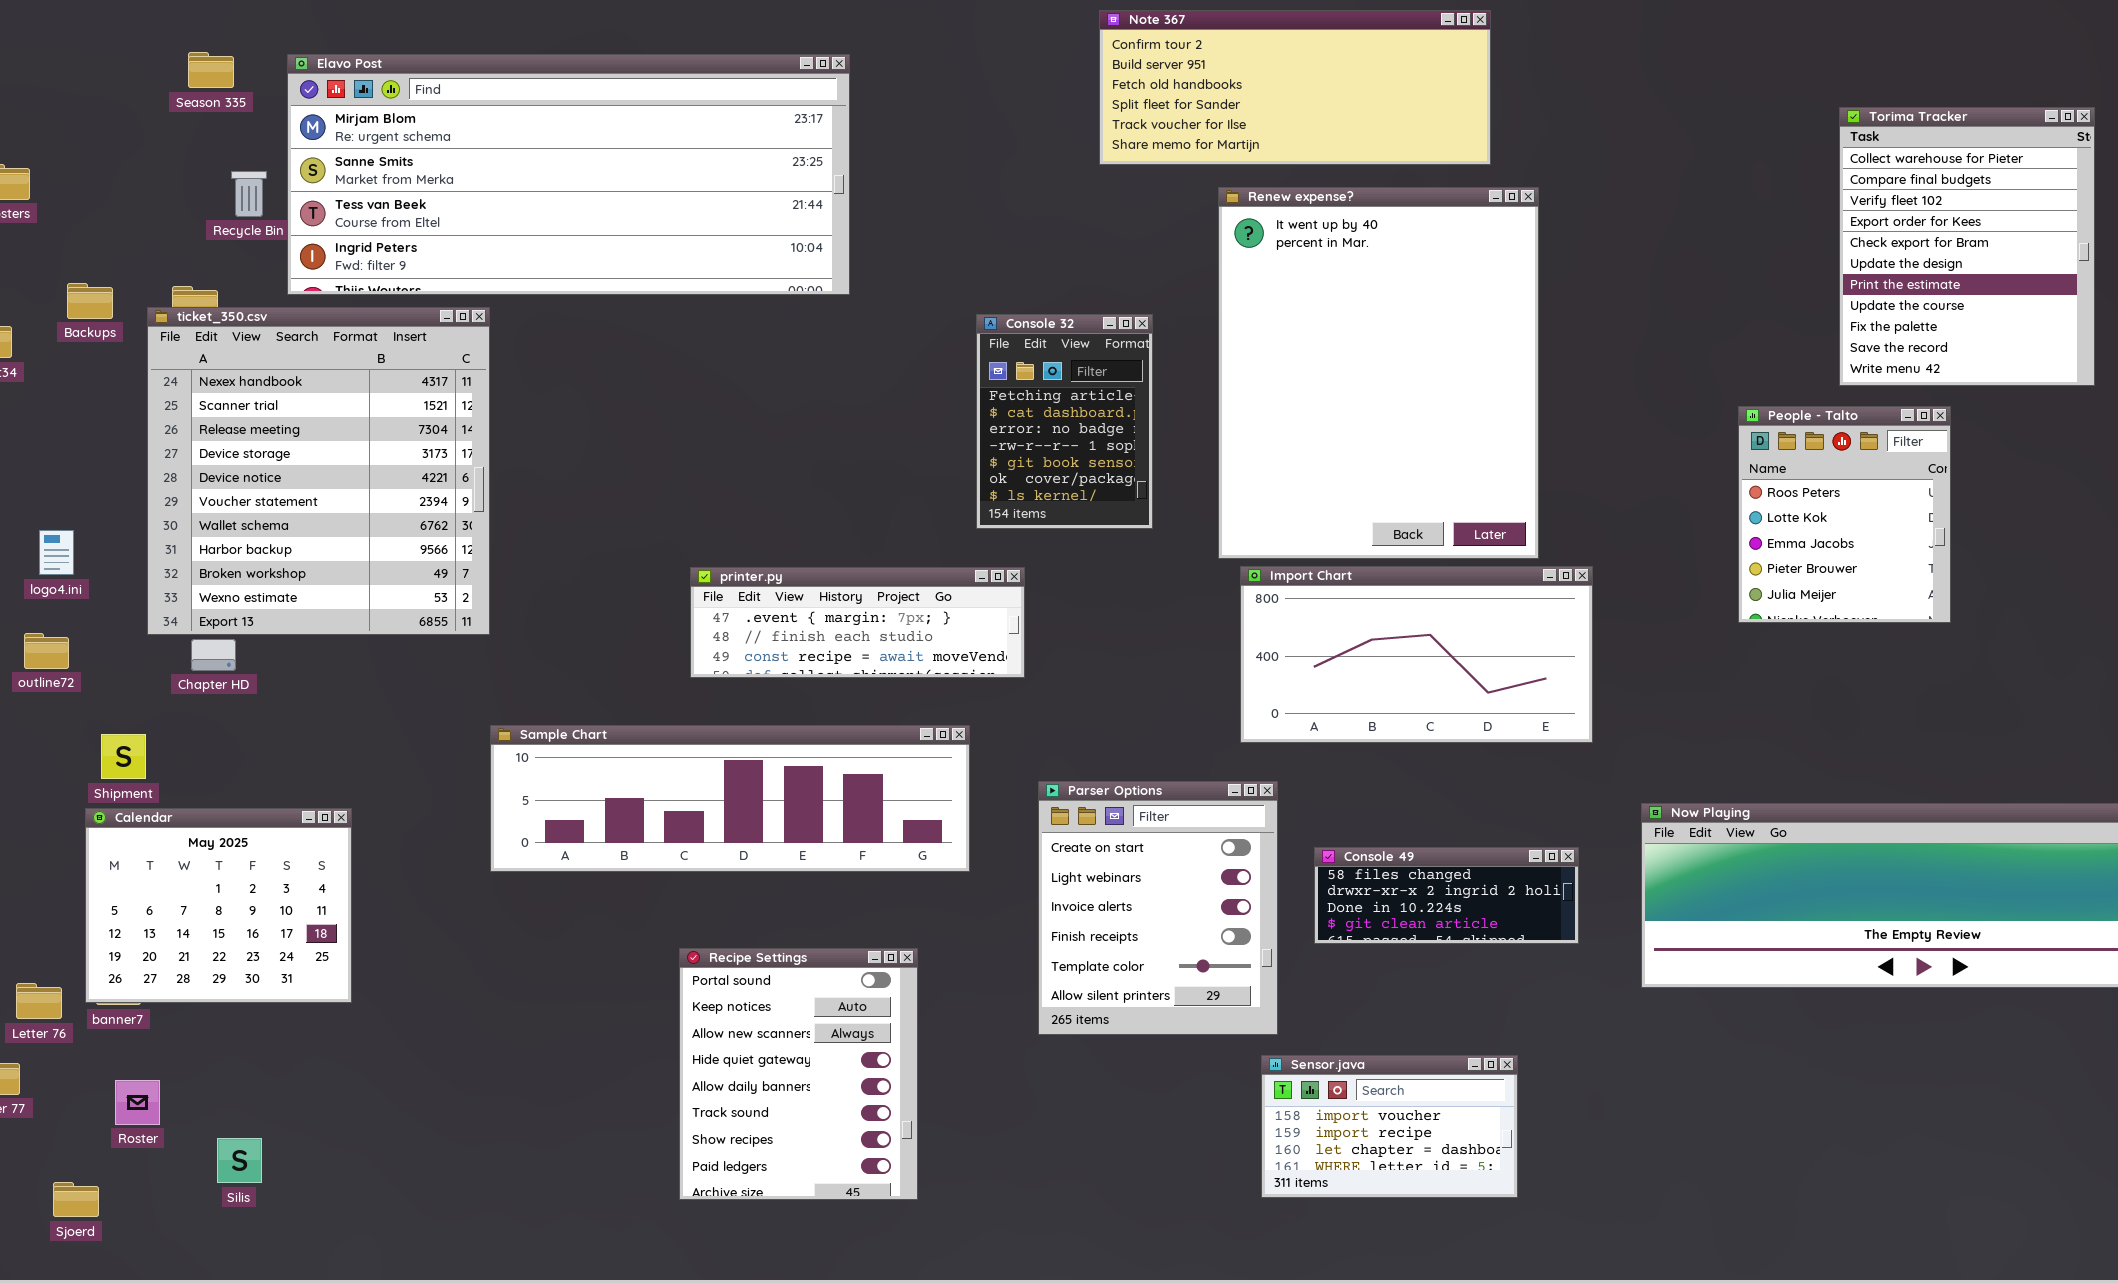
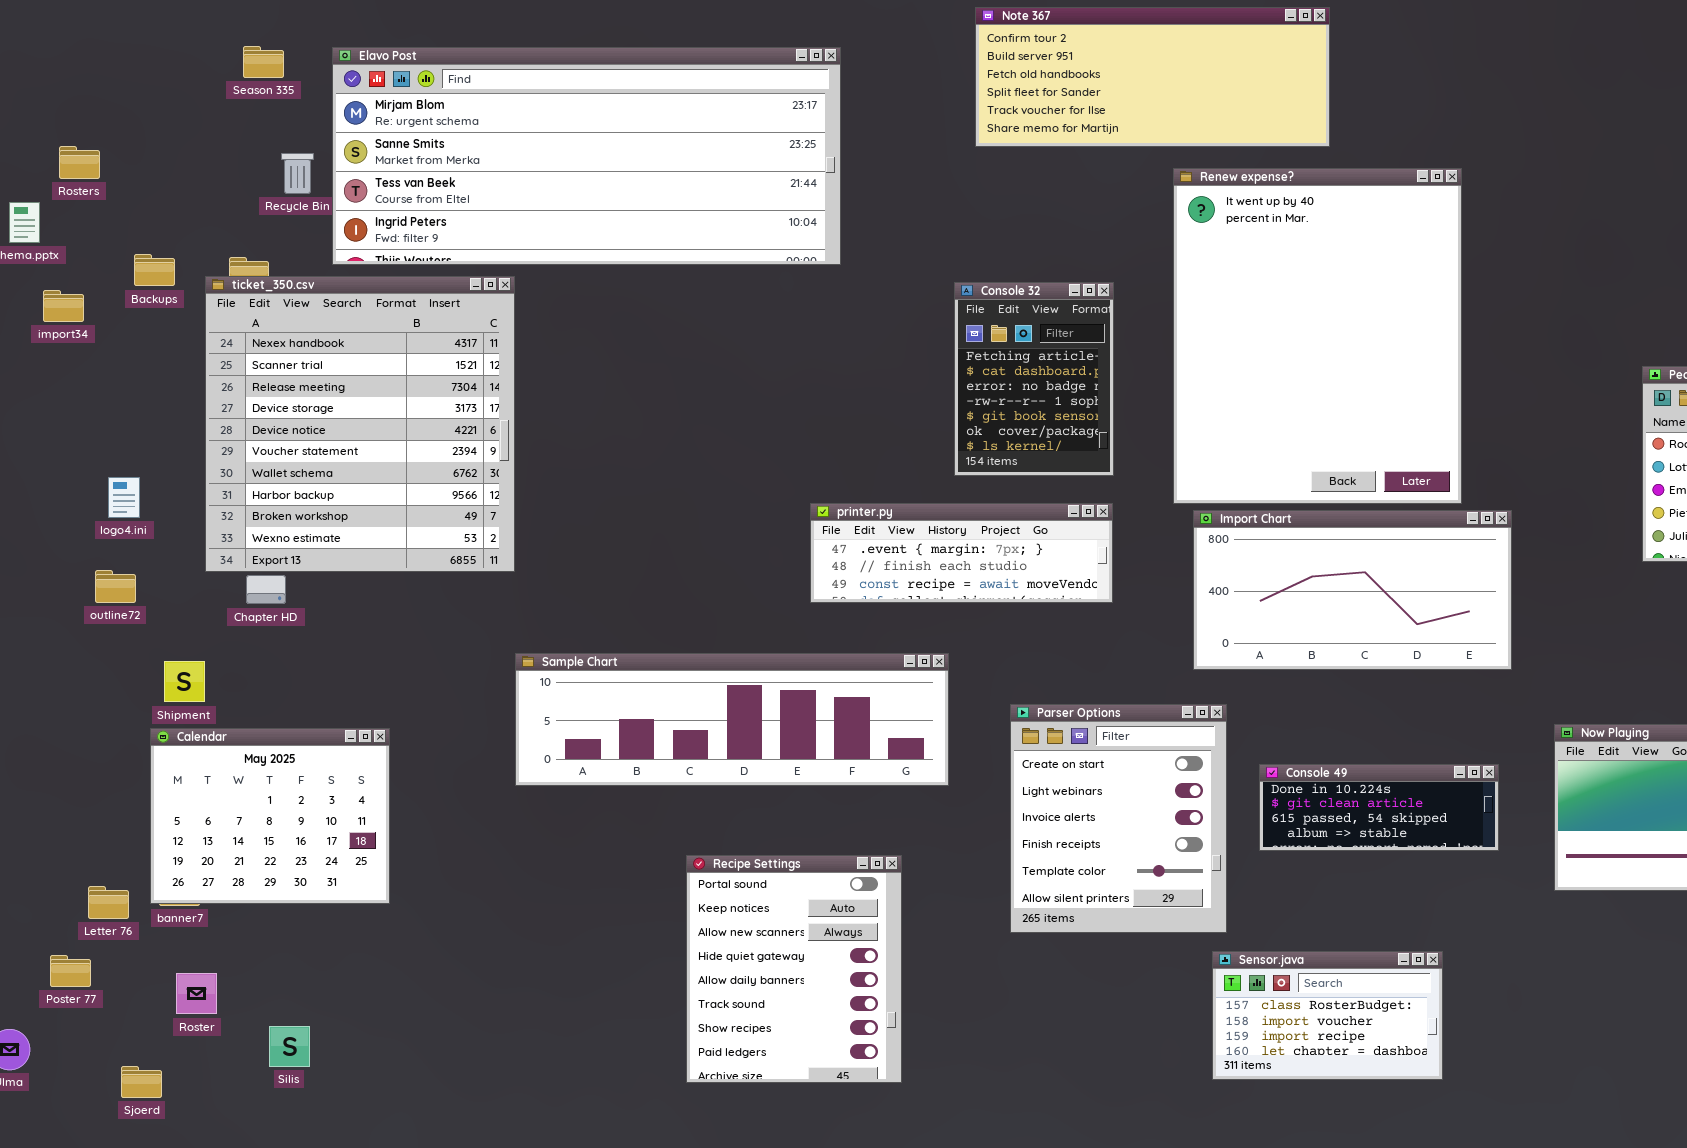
Note 367: [1099,10,1491,165] -> [975,7,1330,147], moved
printer.py: [690,567,1025,678] -> [810,503,1113,603], moved
Console 49: [1314,847,1579,944] -> [1259,764,1499,851], scrolled down 2 rows
Sensor.java: [1261,1055,1518,1198] -> [1212,951,1443,1080], scrolled up 1 row

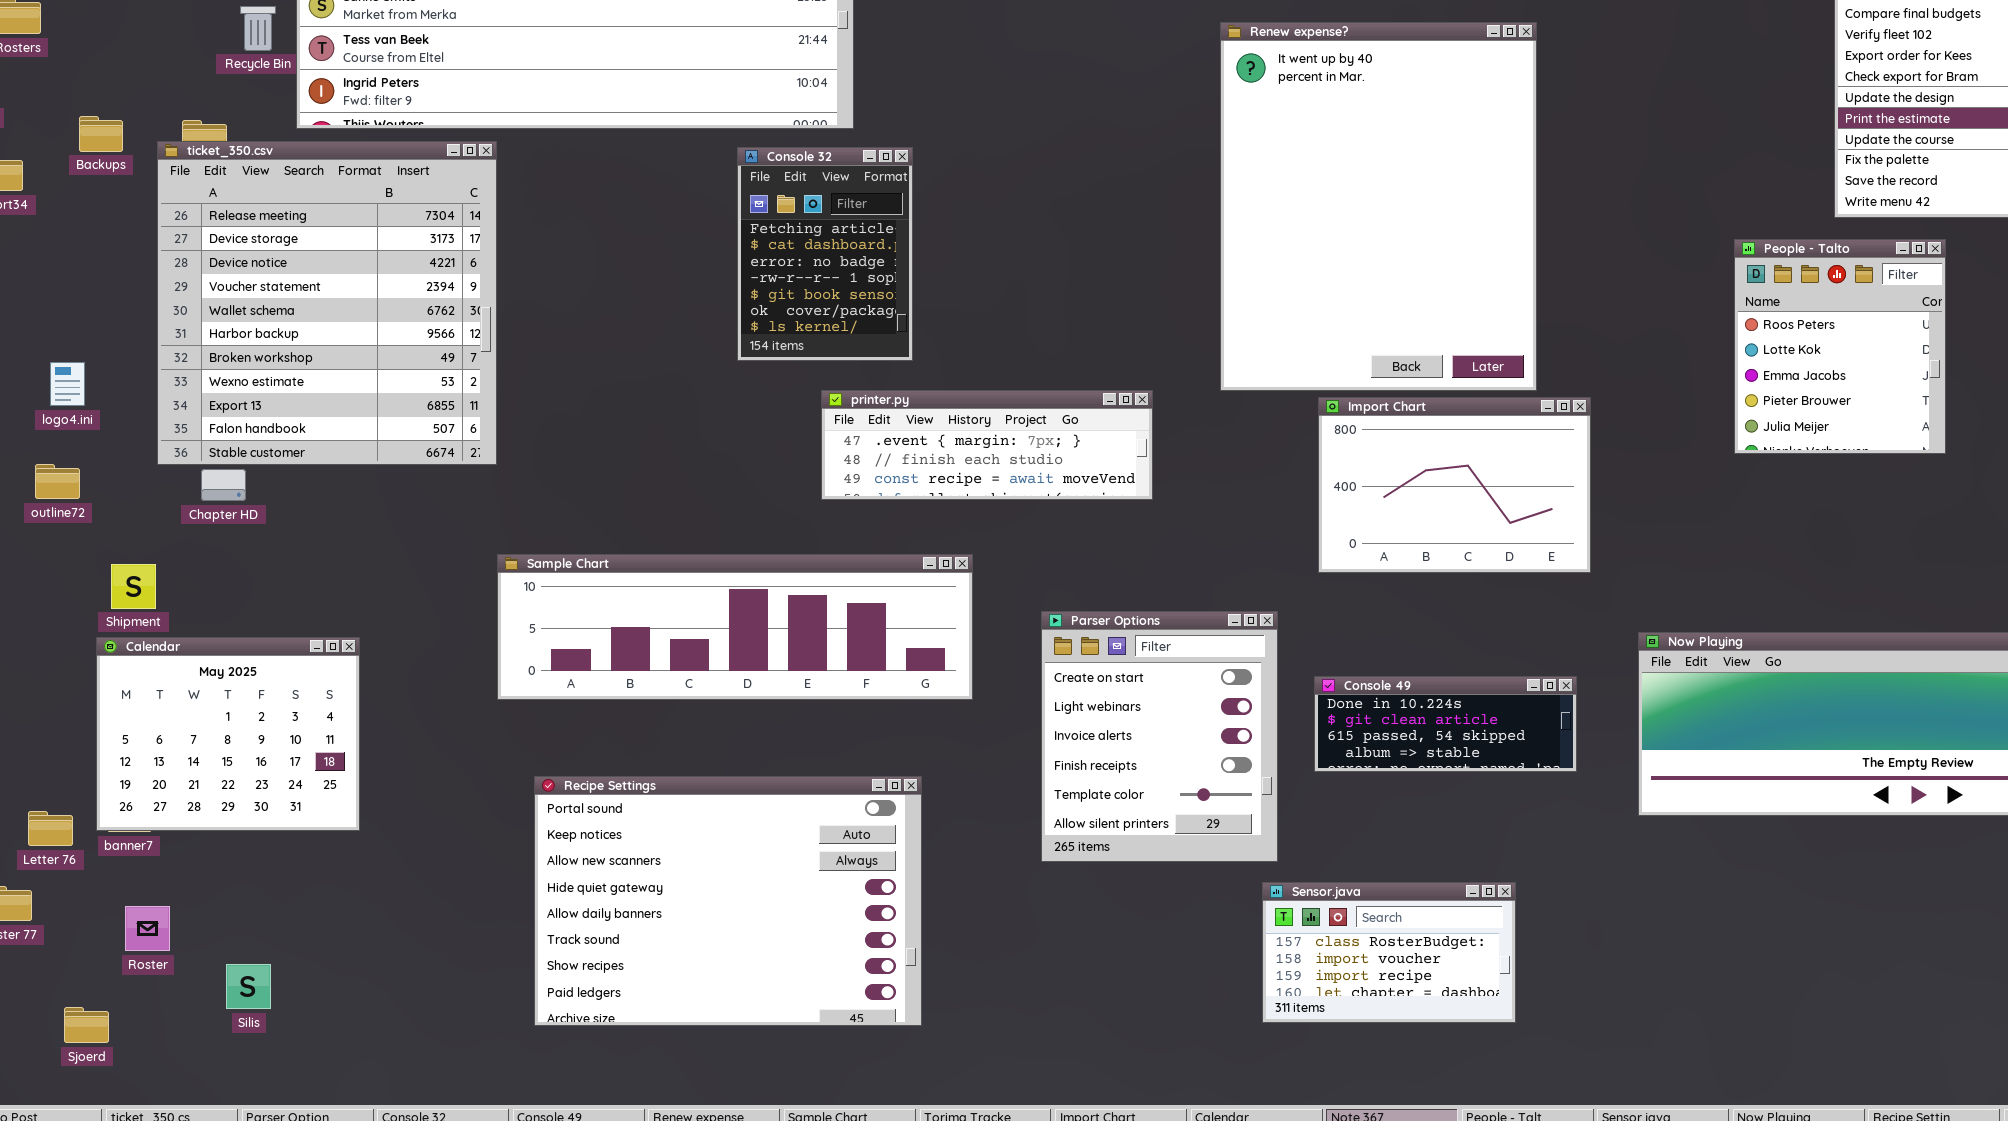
ticket_350.csv: [205,276,515,572] -> [157,141,497,465], scrolled down 2 rows
Console 32: [954,282,1114,476] -> [737,147,913,361], moved
Import Chart: [1193,510,1512,670] -> [1318,397,1591,573], resized
Recipe Settings: [686,855,902,1083] -> [534,776,922,1026], resized

